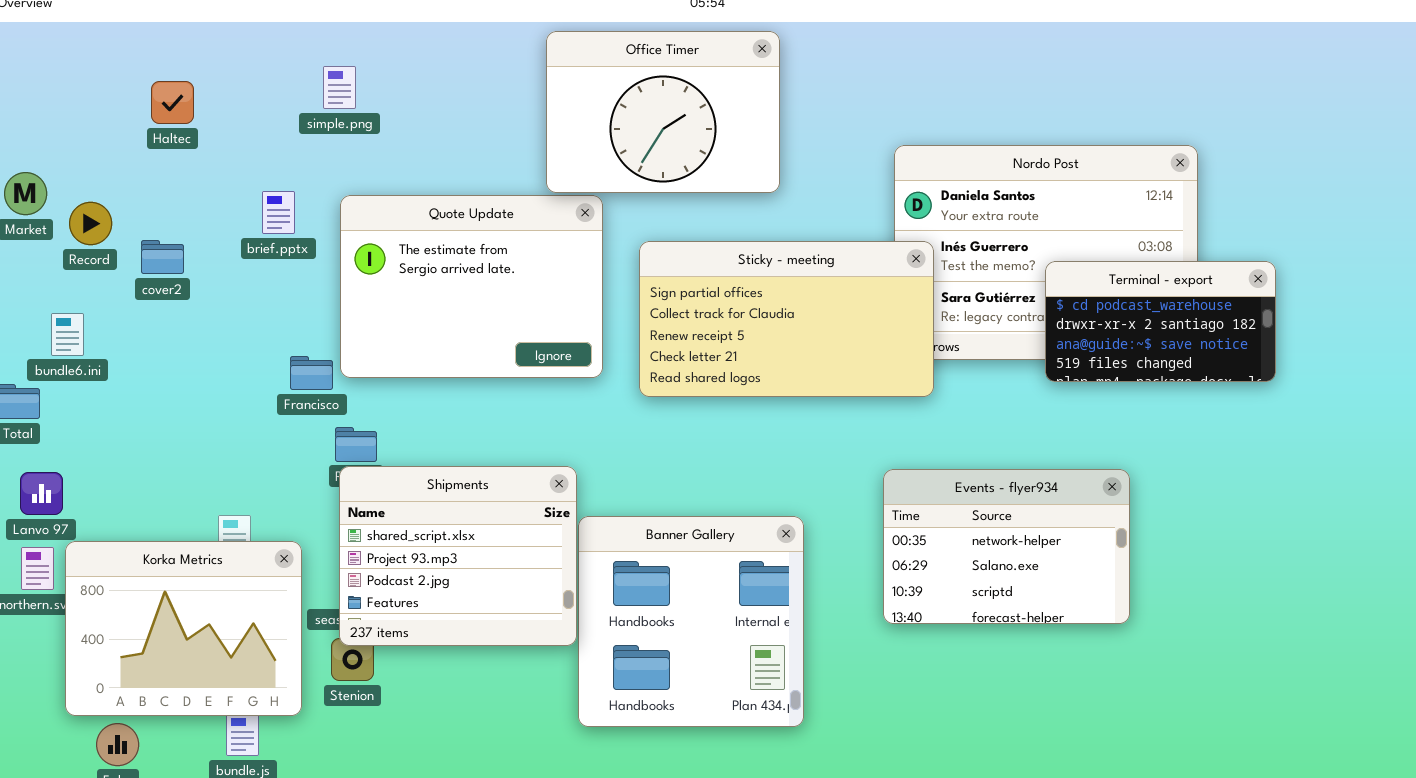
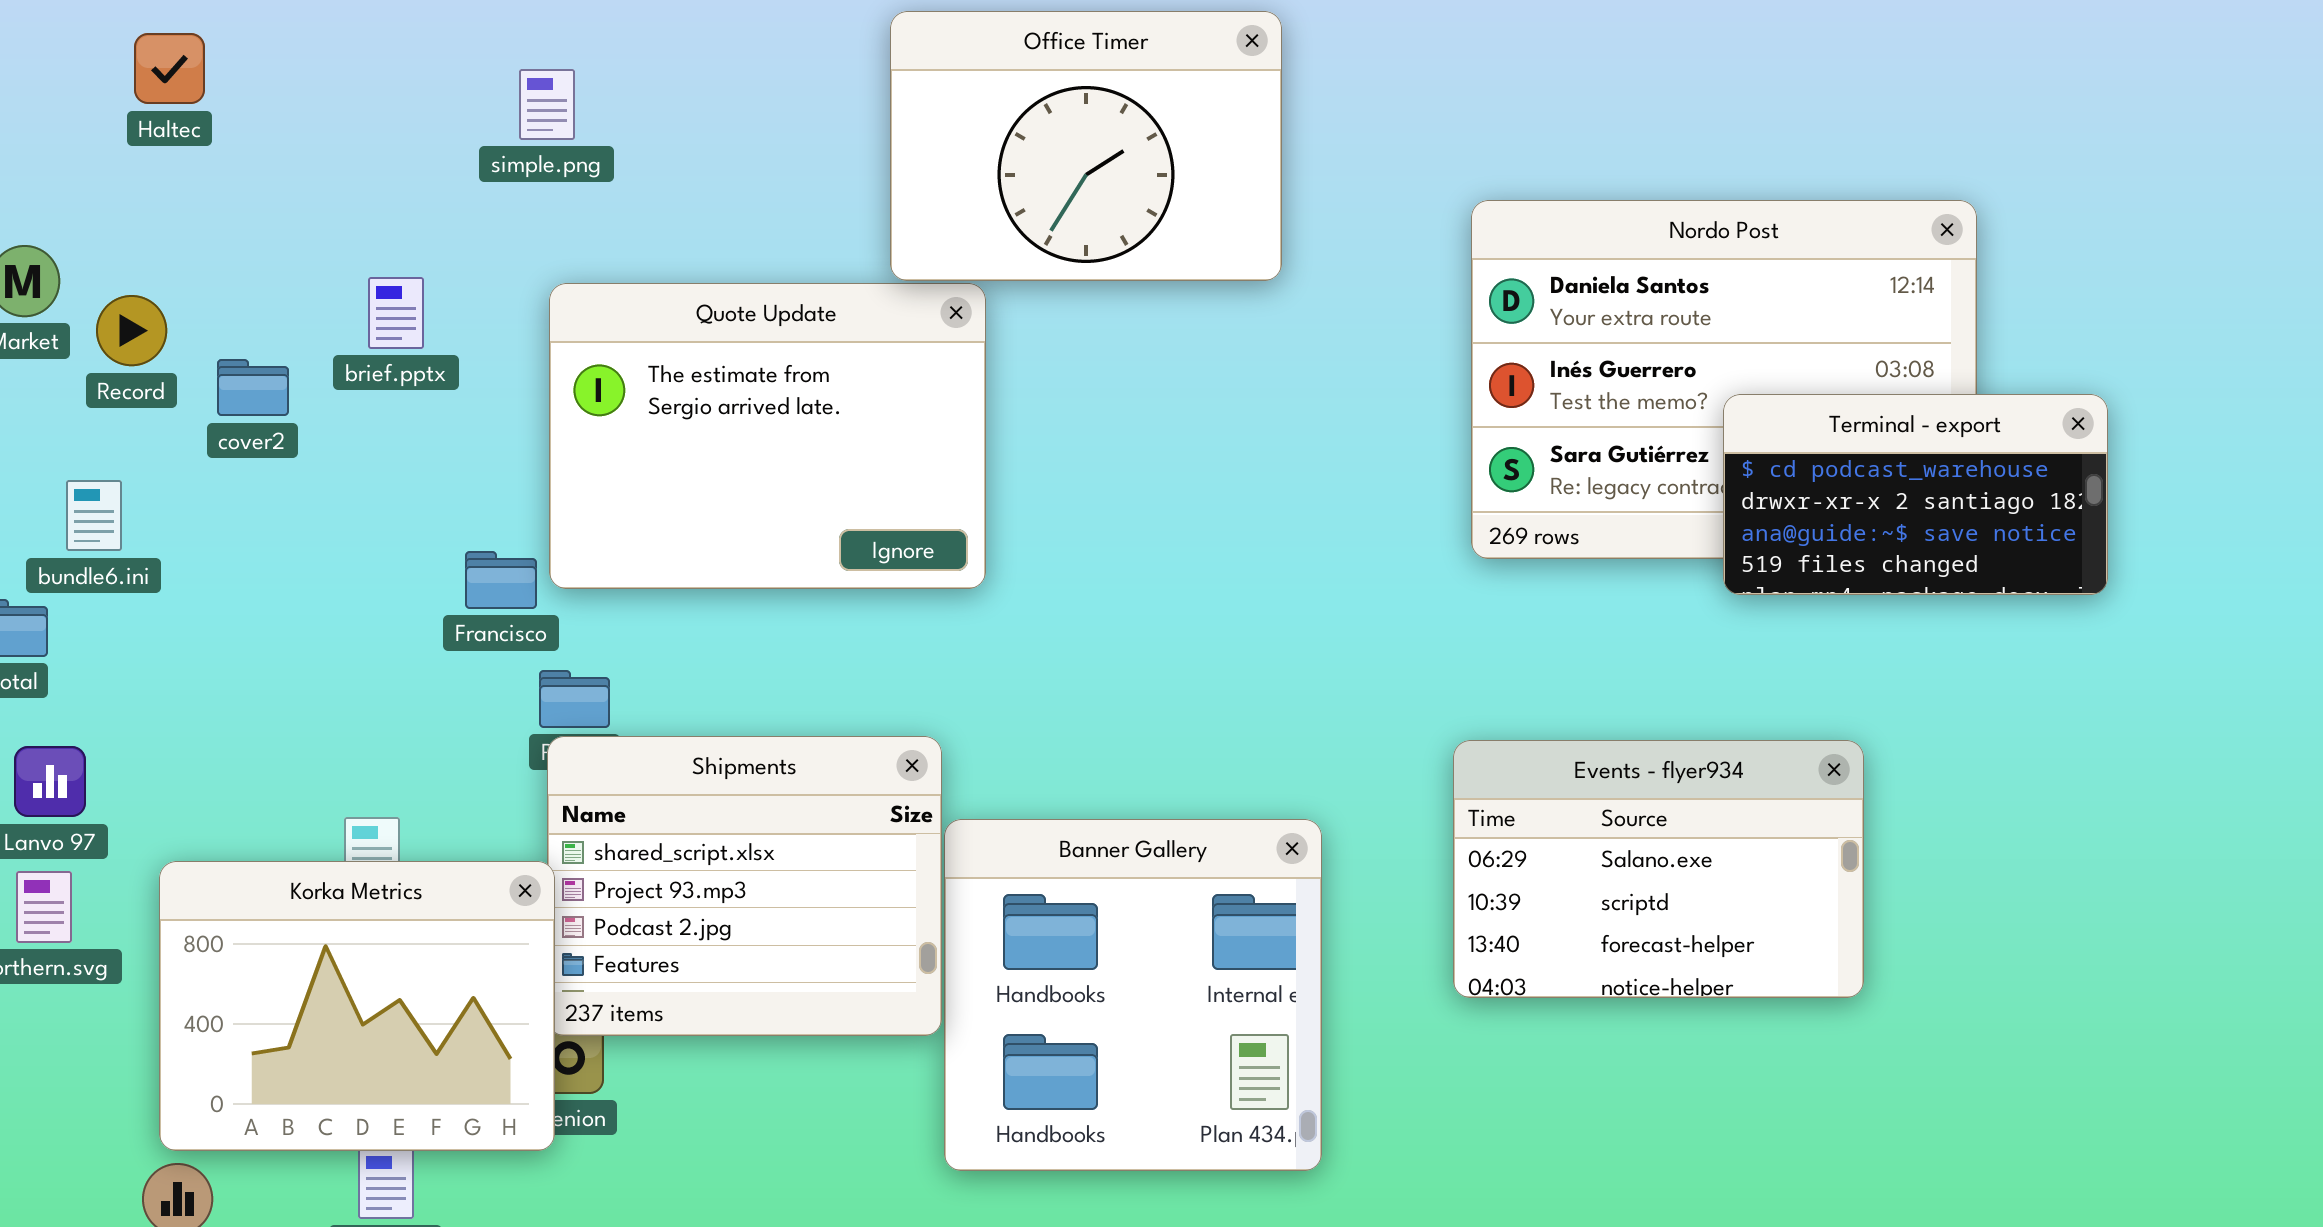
Haltec: [151,81,194,124] -> [134,33,205,104], moved
brief.pptx: [262,191,295,234] -> [368,277,424,349], moved
Sticky - meeting: [639,241,934,397] -> none, closed
Events - flyer934: [883,469,1130,624] -> [1453,740,1864,998], scrolled down 1 row
Korka Metrics: [65,541,302,716] -> [159,861,555,1151], moved

